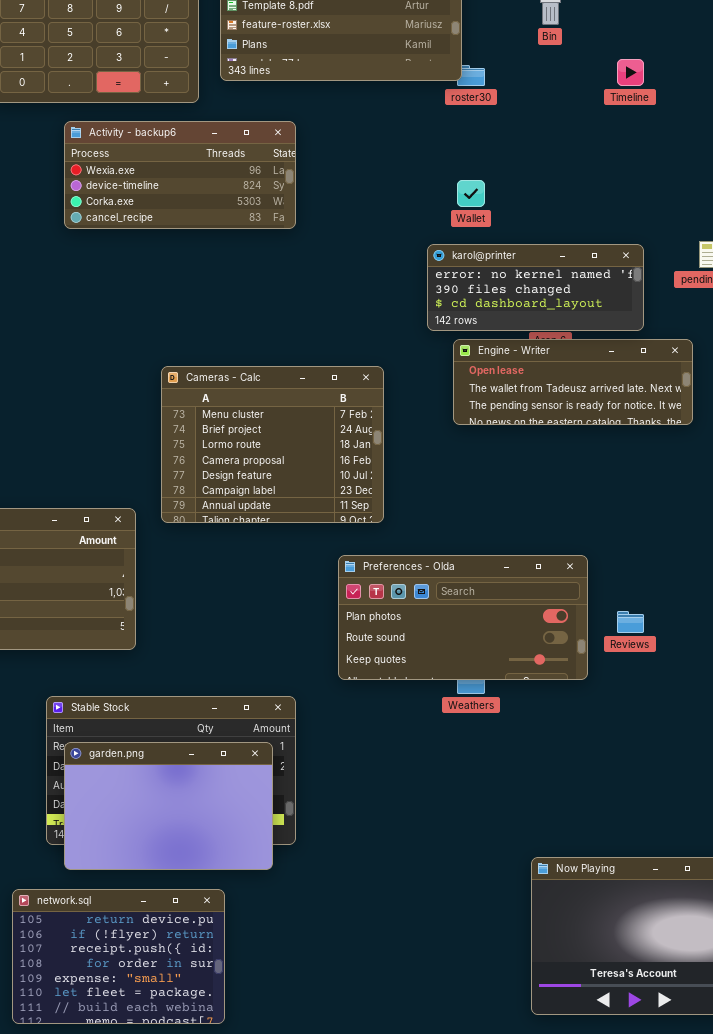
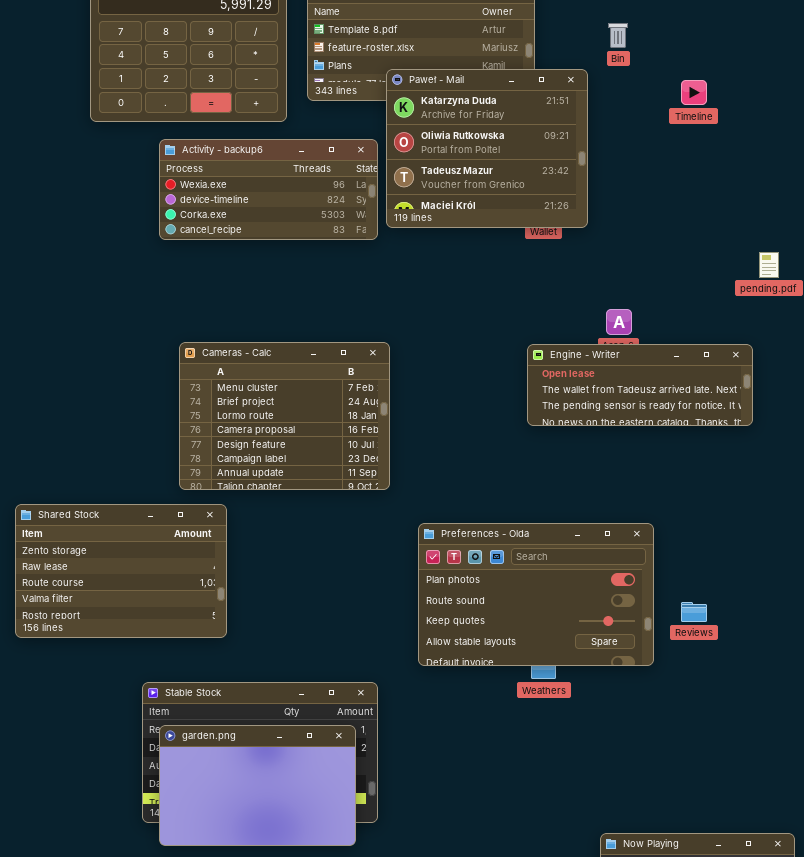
Paweł - Mail: none -> [386,69,588,228], opened
karol@printer: [427,244,644,331] -> none, closed
Cameras - Calc: [161,366,384,523] -> [179,342,390,490], moved
Preferences - Olda: [338,555,588,680] -> [418,523,654,666], resized

